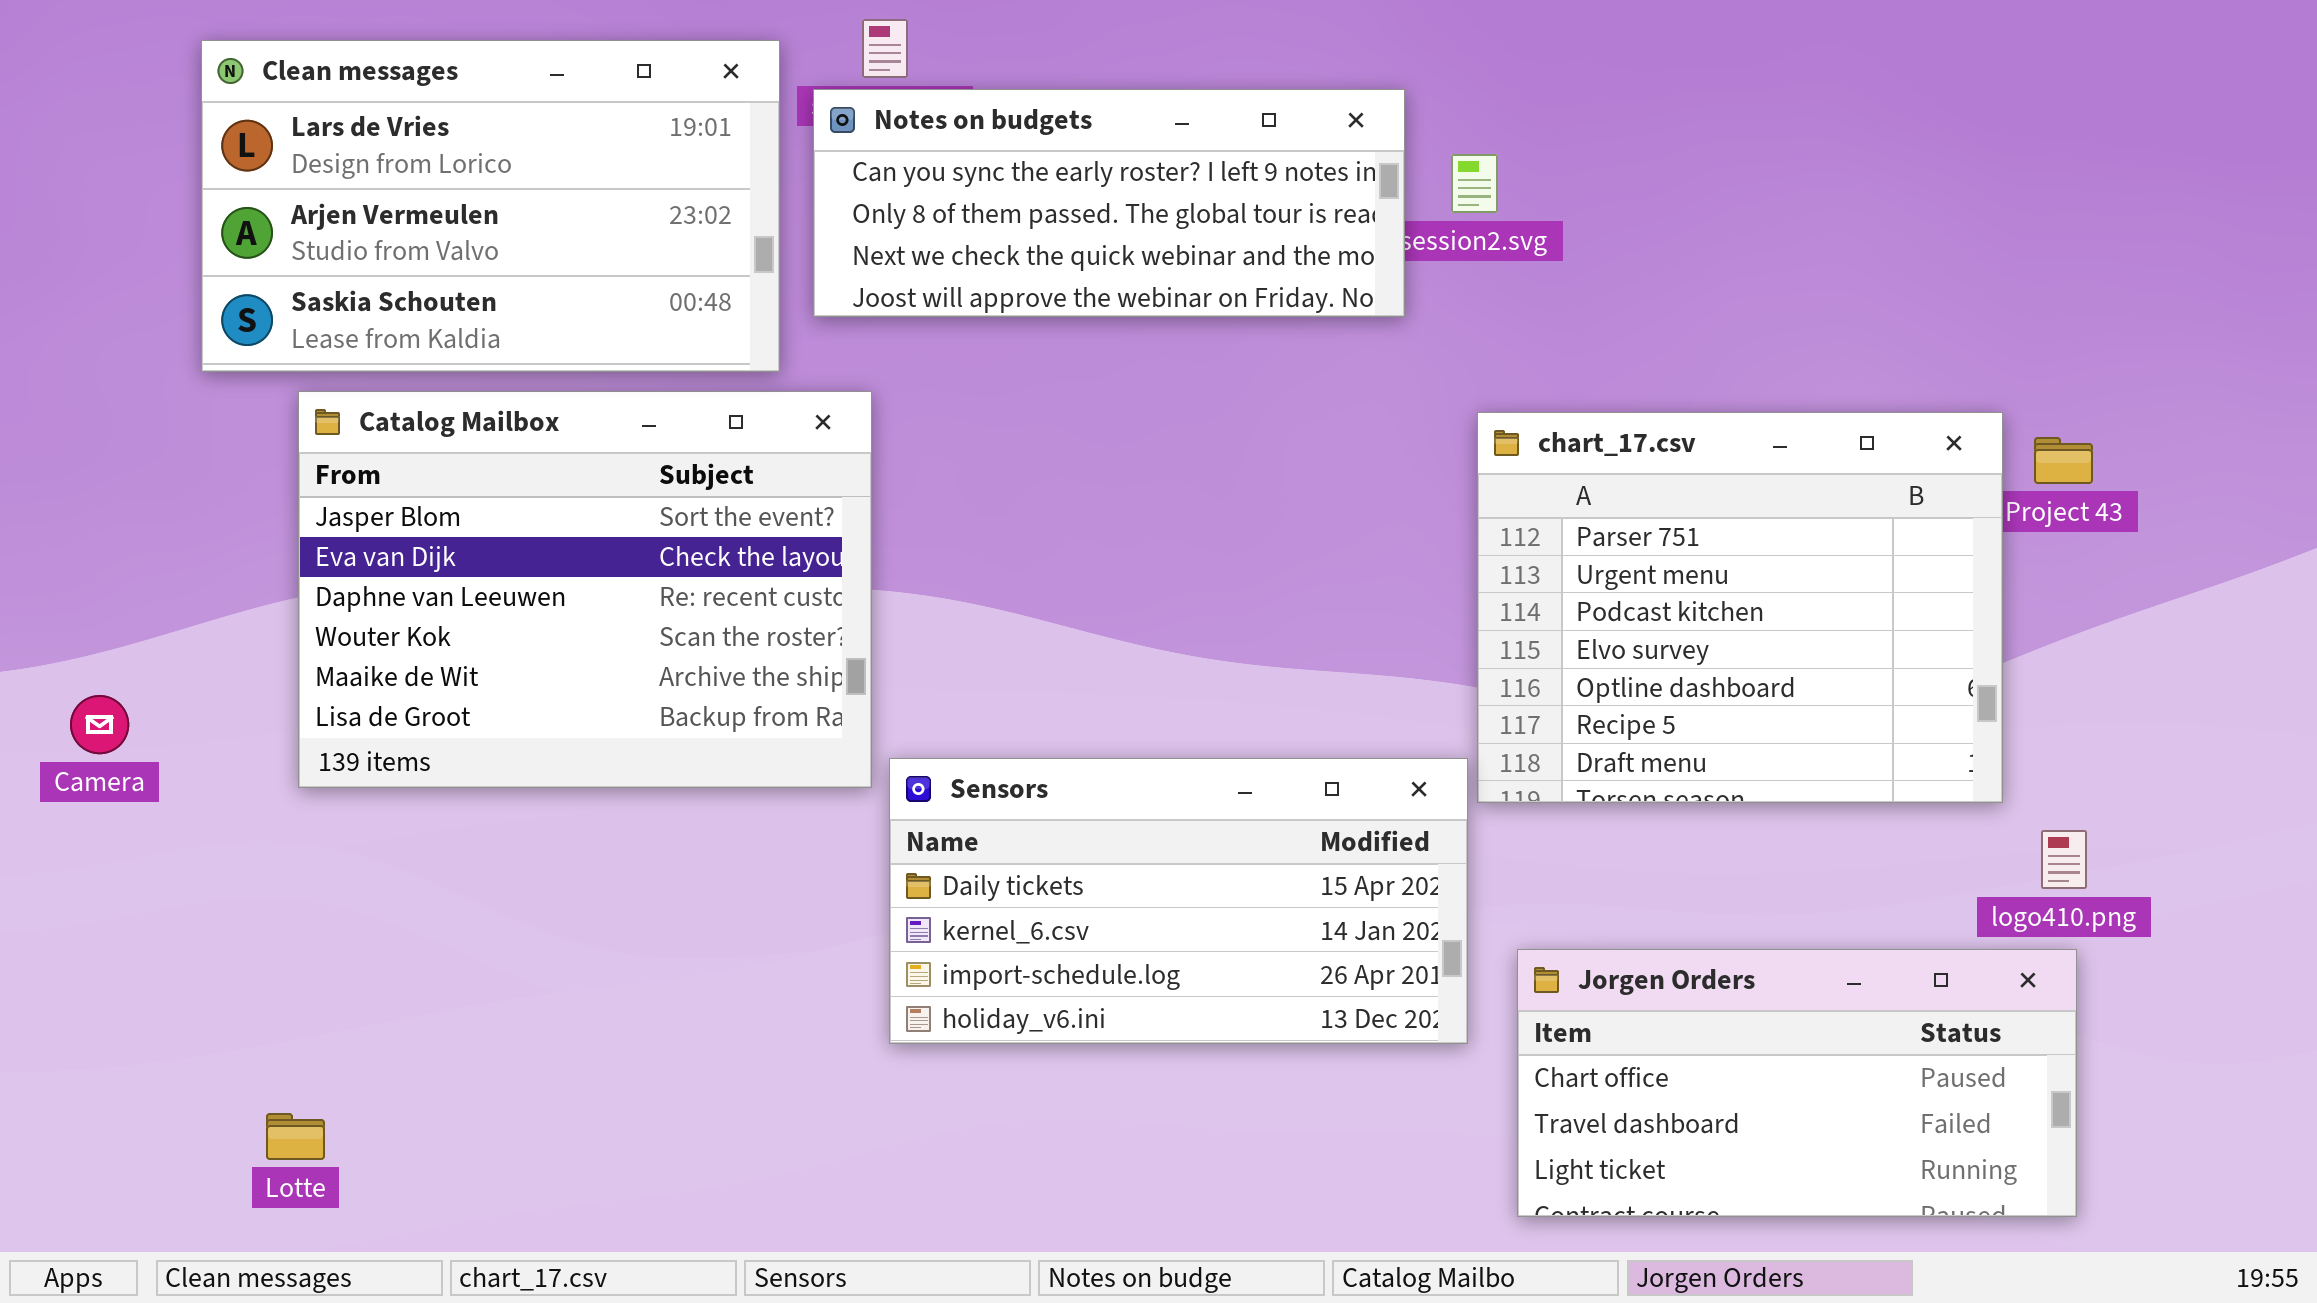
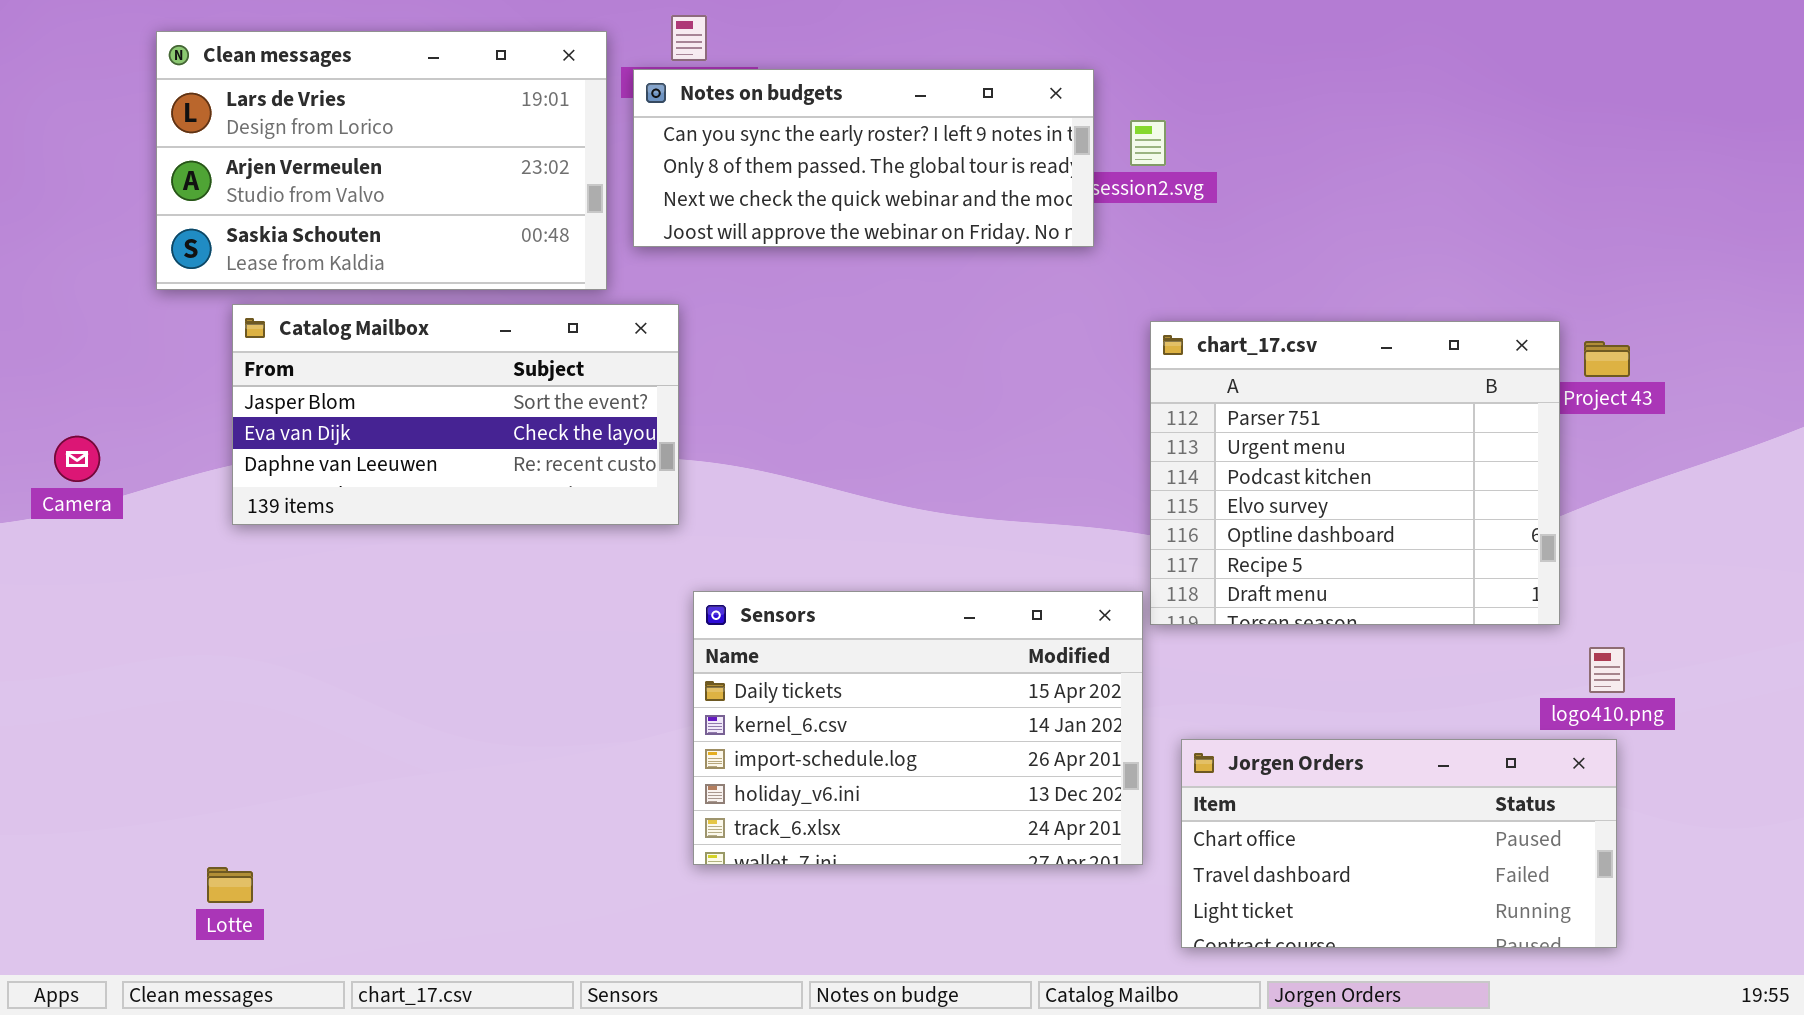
Catalog Mailbox: [298,391,872,788] -> [232,304,679,525], resized
Camera: [70,695,129,754] -> [54,436,100,482], moved
Sensors: [889,758,1468,1044] -> [693,591,1143,865], resized

